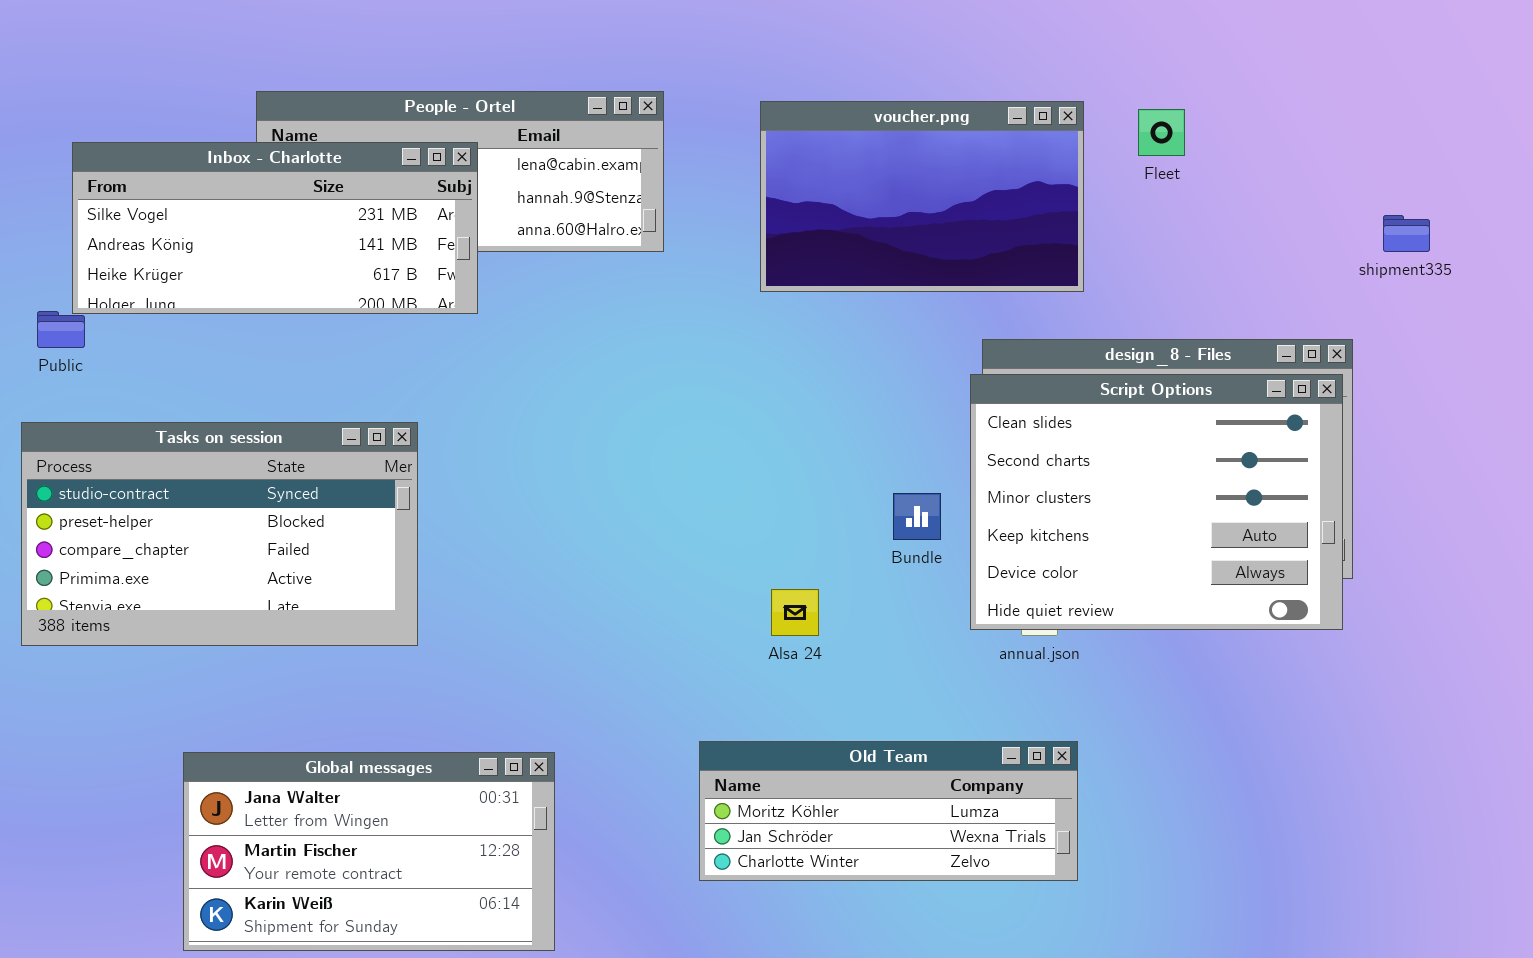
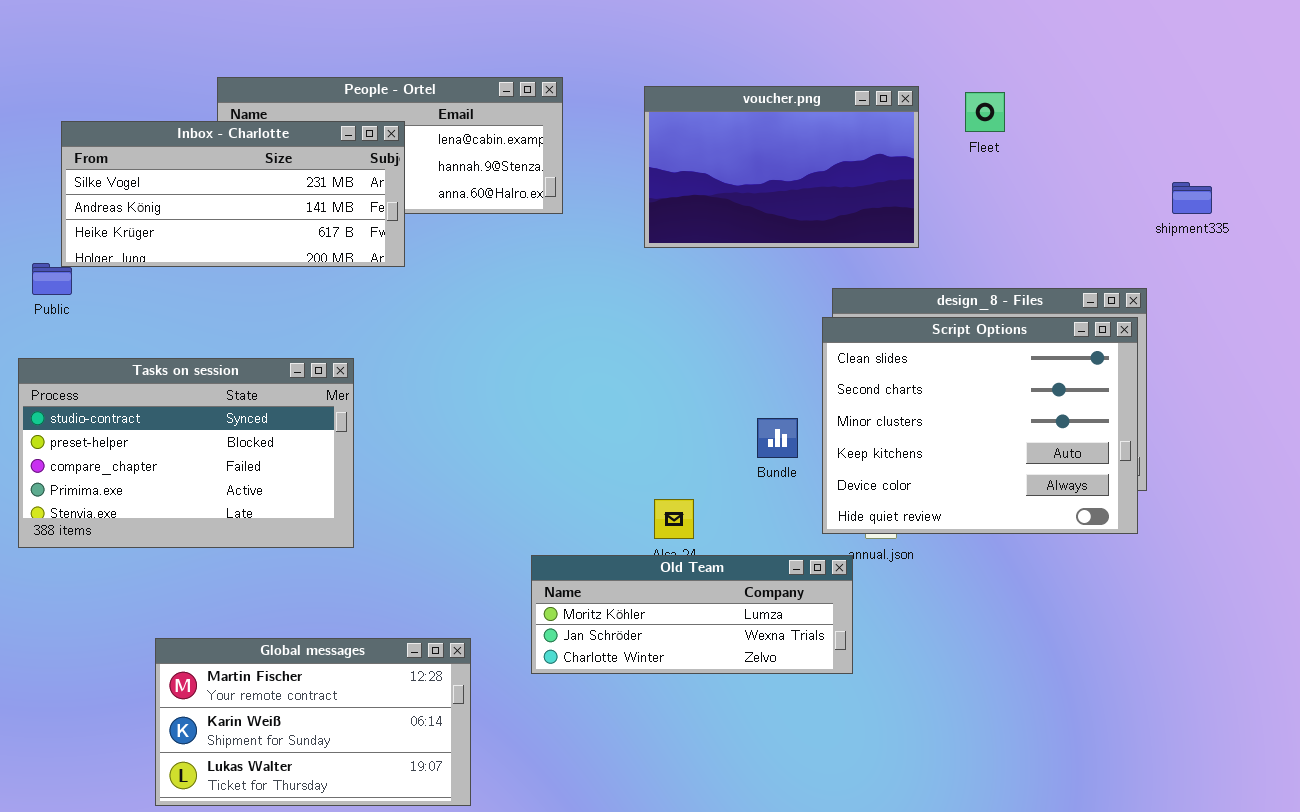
Old Team: [699,741,1078,881] -> [531,555,853,674], moved
Global messages: [183,752,555,951] -> [155,638,471,806], scrolled down 1 row

